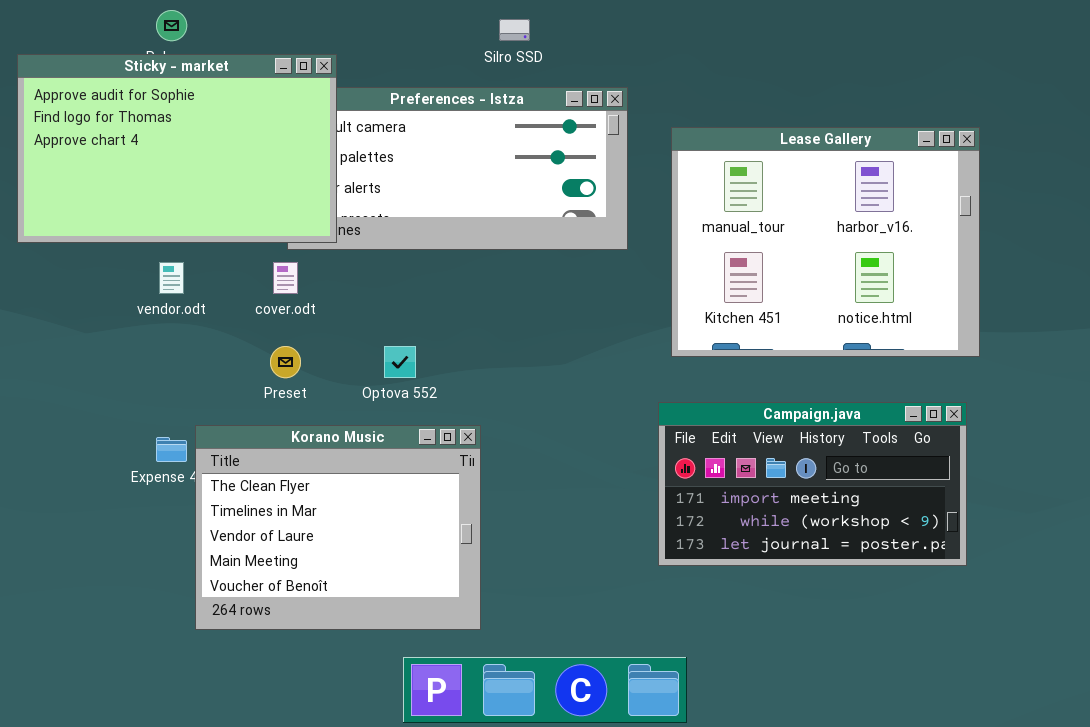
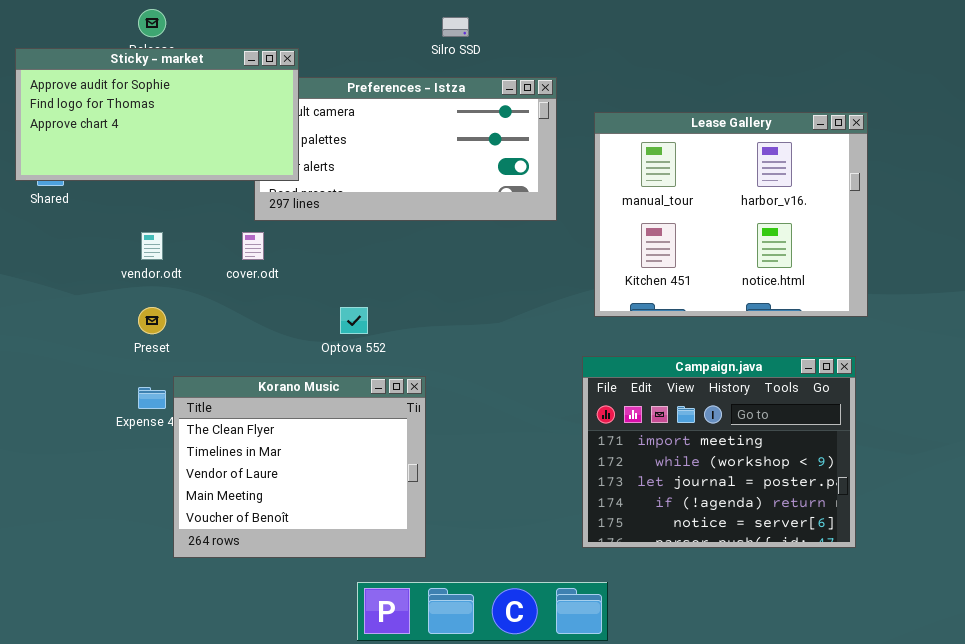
Sticky - market: [17,54,337,243] -> [15,48,299,181], resized
Preset: [270,346,301,378] -> [138,307,166,334], moved
Campaign.java: [658,402,967,566] -> [582,356,856,548], resized

